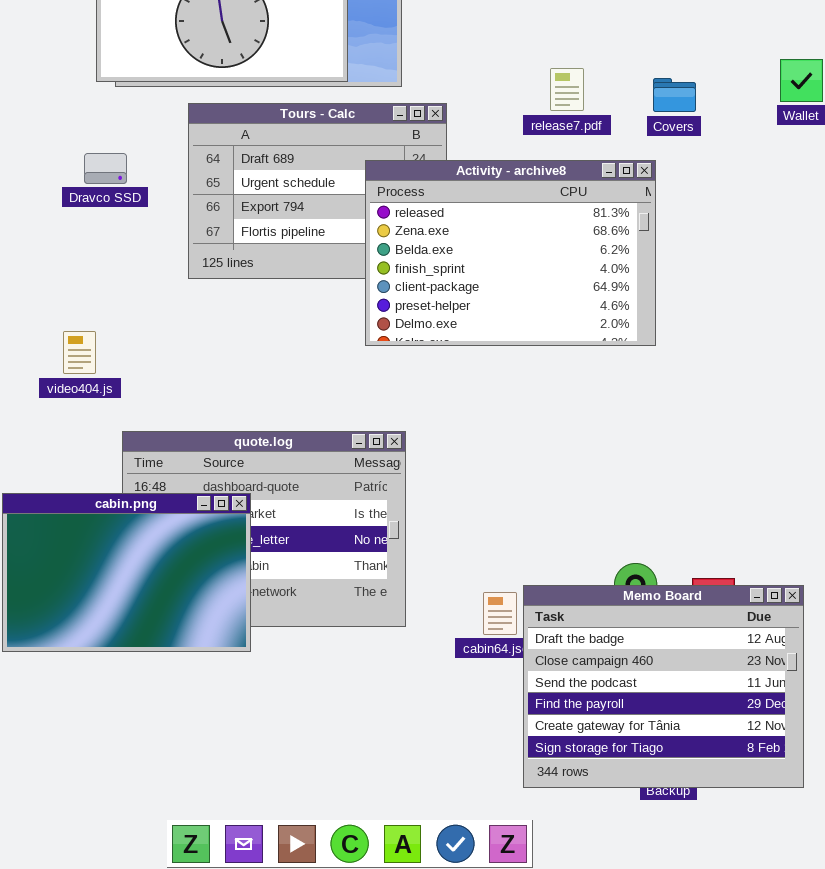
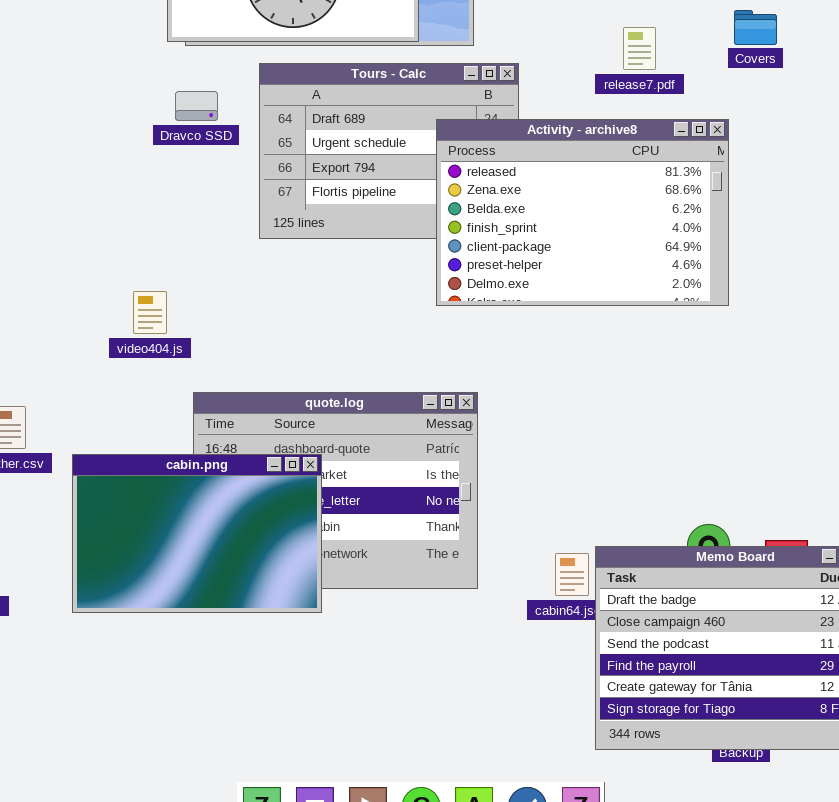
Covers: [653,78,696,112] -> [734,10,777,45], moved
Dravco SSD: [84,153,127,184] -> [175,91,218,121], moved

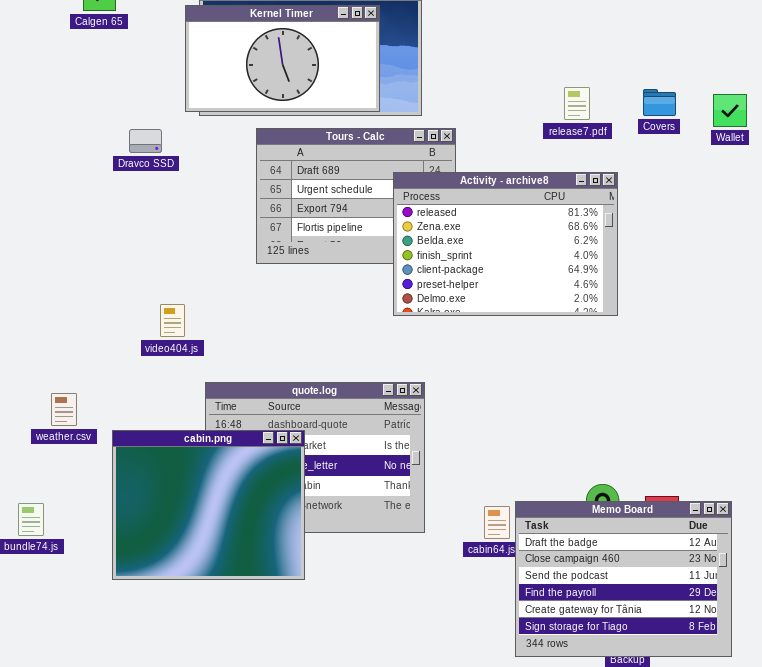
Covers: [734,10,777,45] -> [643,89,676,116], moved
release7.pdf: [623,27,656,70] -> [564,87,590,120], moved
Dravco SSD: [175,91,218,121] -> [129,129,162,153], moved
cabin.png: [72,454,322,613] -> [112,430,305,580], resized

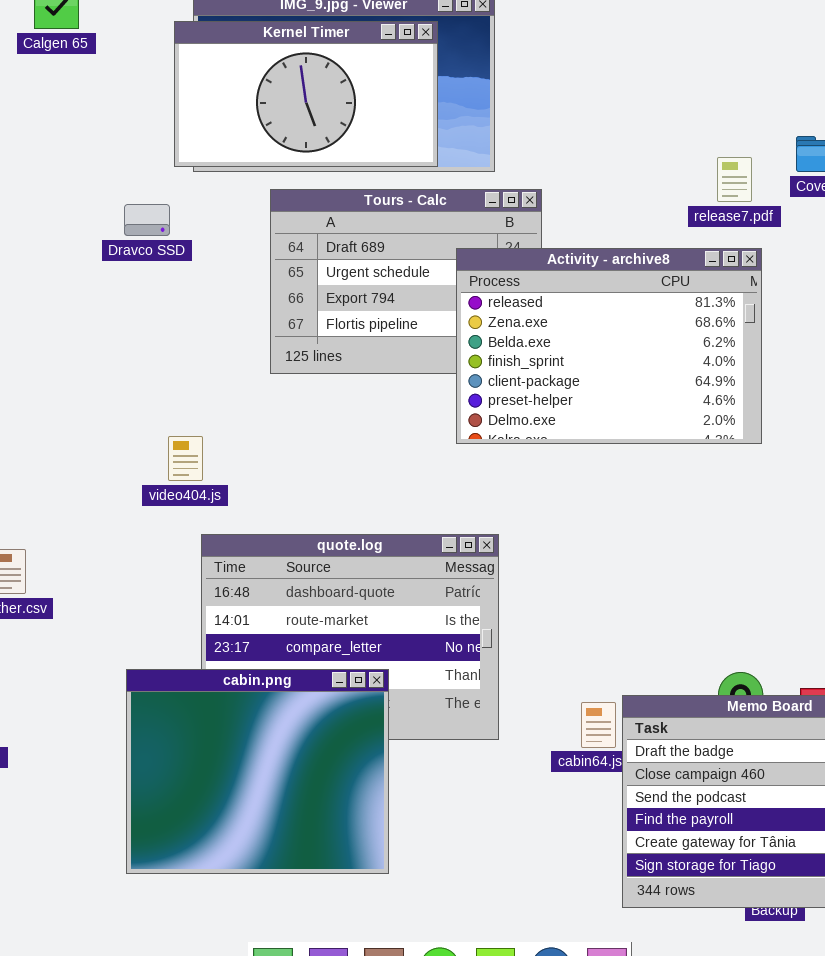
release7.pdf: [564,87,590,120] -> [717,157,752,202], moved
Dravco SSD: [129,129,162,153] -> [124,204,170,236], moved
video404.js: [160,304,185,337] -> [168,436,203,481], moved
cabin.png: [112,430,305,580] -> [126,669,389,874], moved

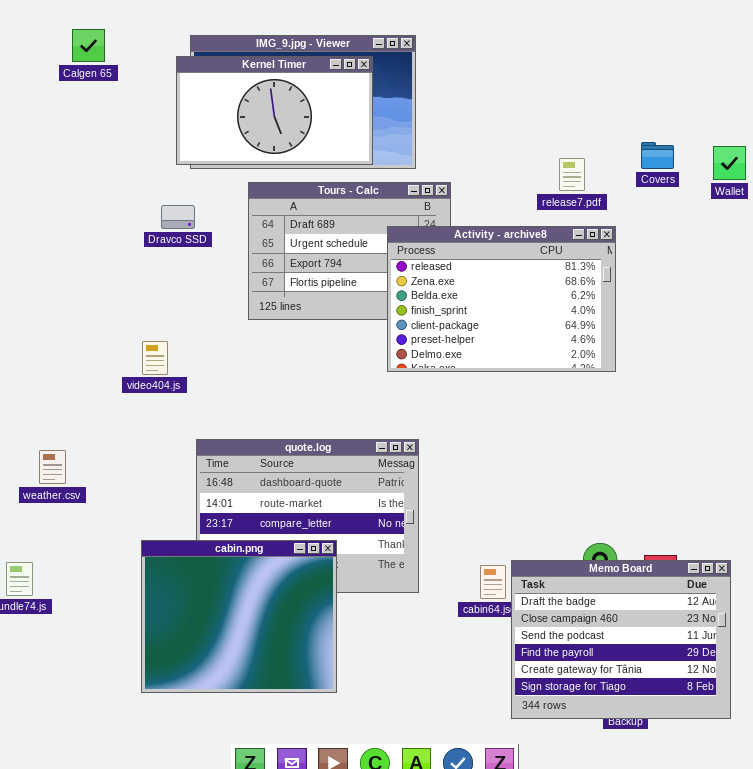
release7.pdf: [717,157,752,202] -> [559,158,585,191], moved
Dravco SSD: [124,204,170,236] -> [161,205,195,229], moved
video404.js: [168,436,203,481] -> [142,341,168,375], moved

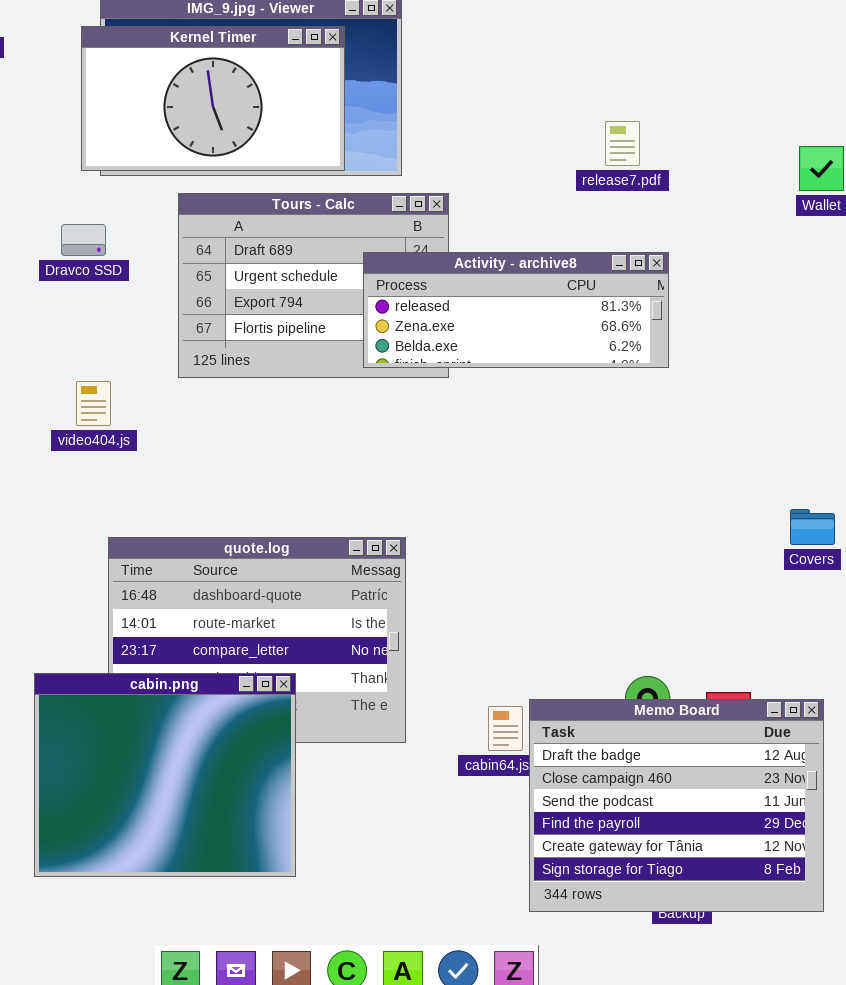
Covers: [641,142,674,169] -> [790,509,835,545], moved
release7.pdf: [559,158,585,191] -> [605,121,640,166], moved
Activity - archive8: [387,226,616,372] -> [363,252,669,368], resized
video404.js: [142,341,168,375] -> [76,381,111,426], moved

